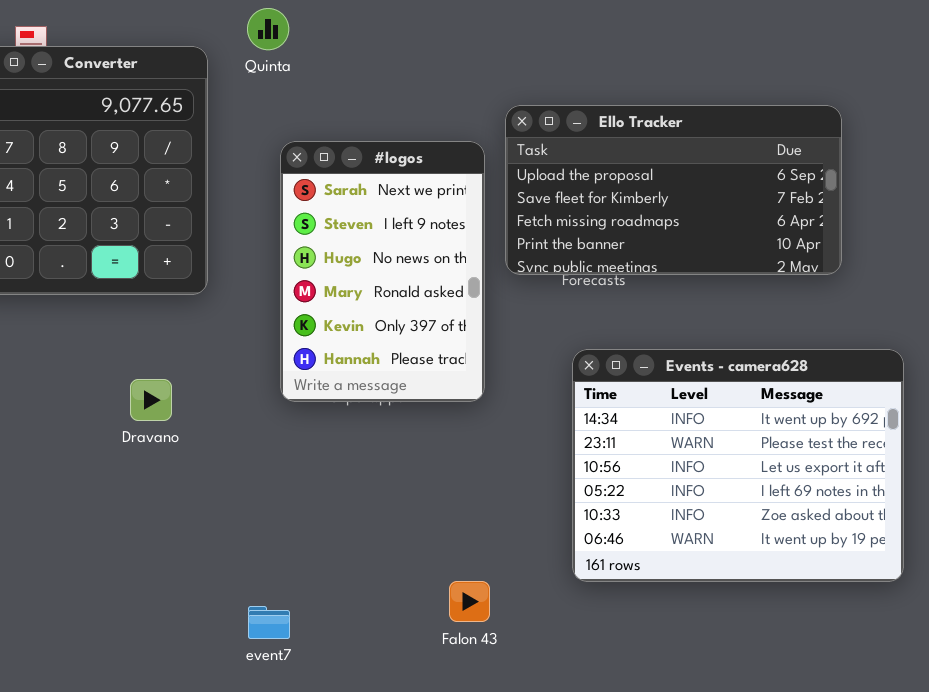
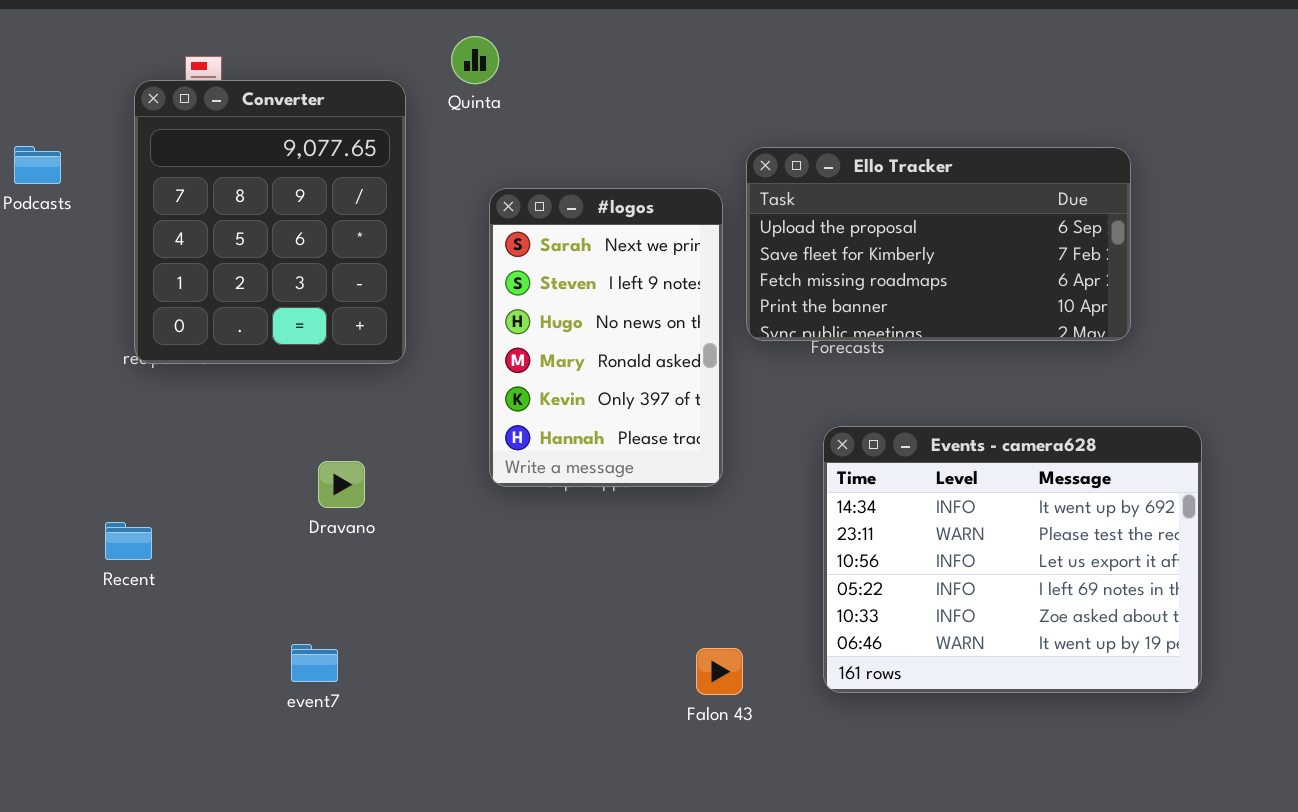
Falon 43: [449,581,490,622] -> [696,648,743,695], moved
event7: [248,606,290,639] -> [291,644,338,682], moved

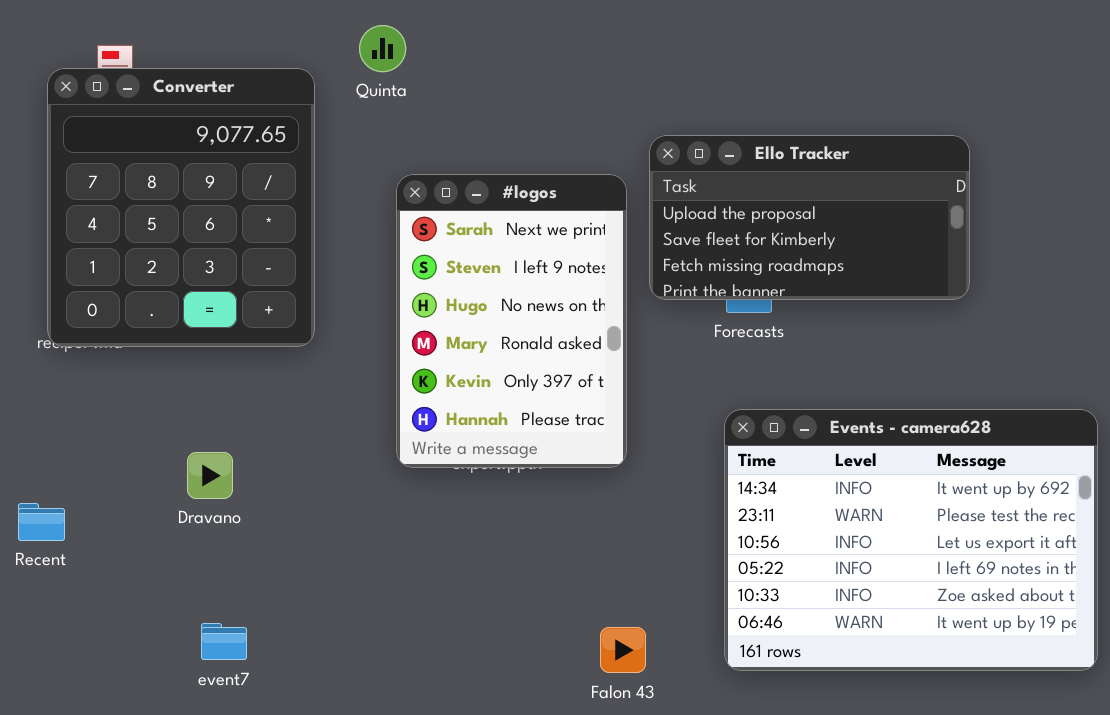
Ello Tracker: [746,147,1131,341] -> [649,135,970,300], resized
Dravano: [318,461,365,508] -> [187,452,233,499], moved

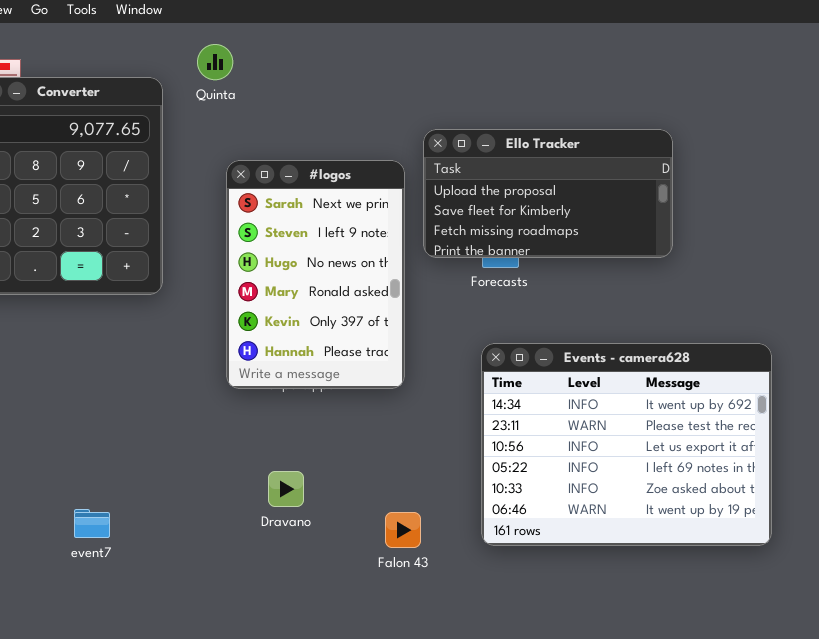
Dravano: [187,452,233,499] -> [268,471,304,507], moved

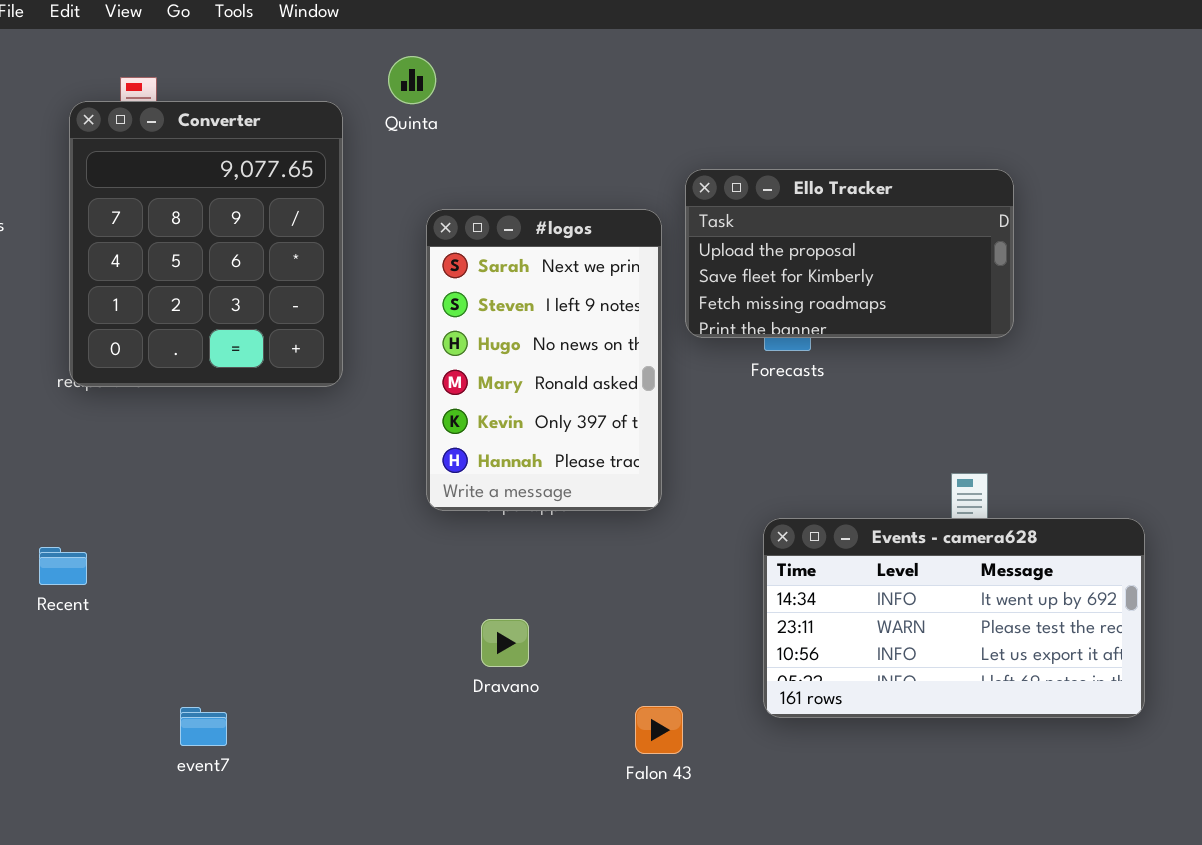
Events - camera628: [481,343,772,546] -> [763,518,1145,718], resized
event7: [74,509,110,538] -> [180,707,227,746], moved
Falon 43: [385,512,421,548] -> [635,706,683,754], moved

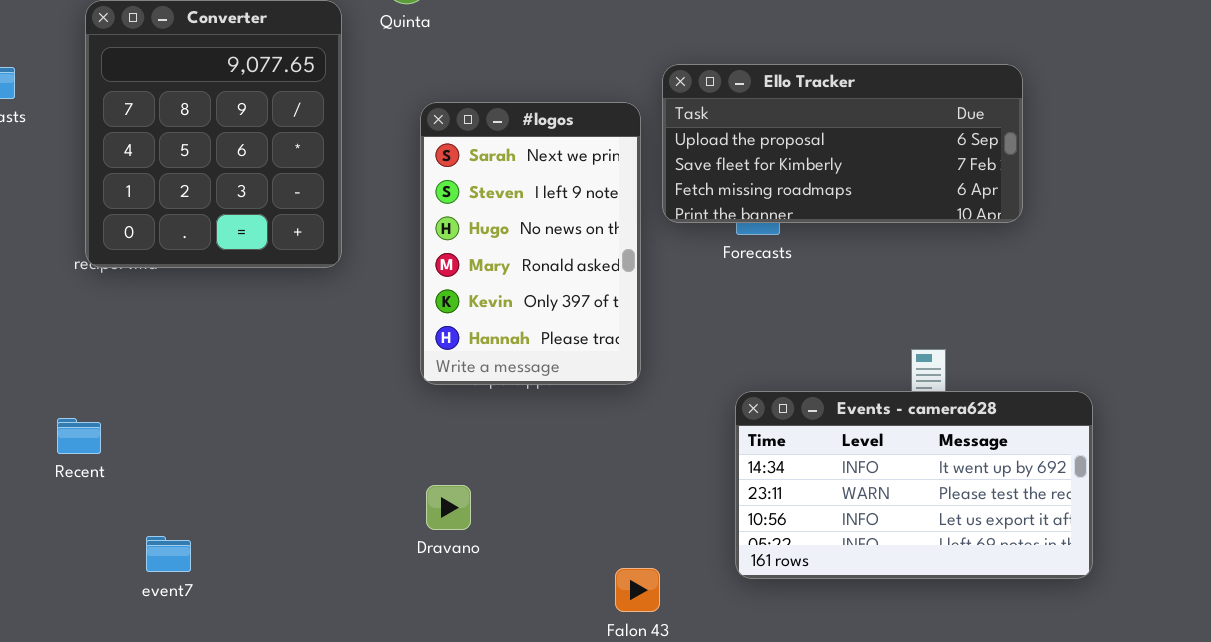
Ello Tracker: [685,169,1014,338] -> [662,64,1023,223], resized
Dravano: [481,619,529,667] -> [426,485,471,530], moved
event7: [180,707,227,746] -> [146,536,191,572], moved

